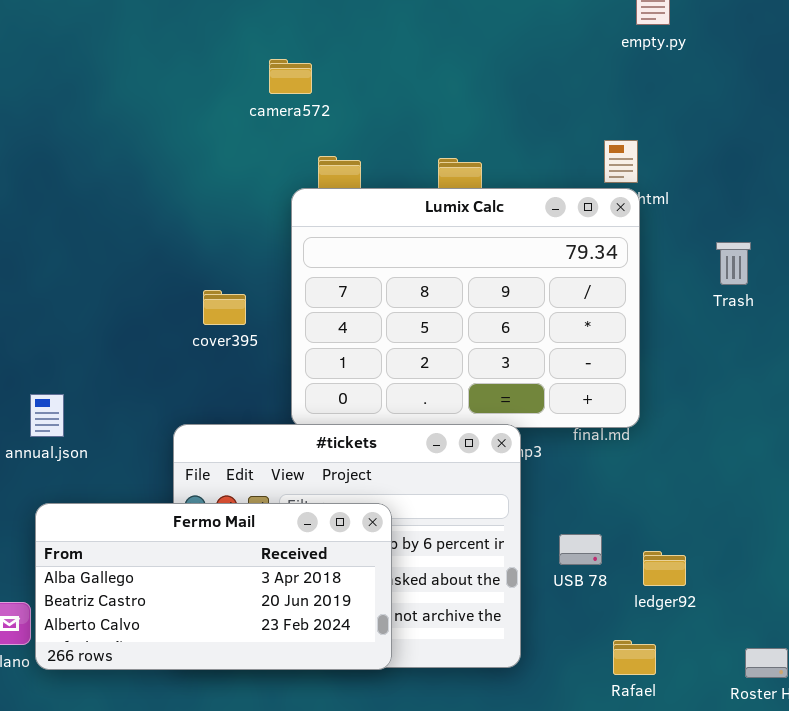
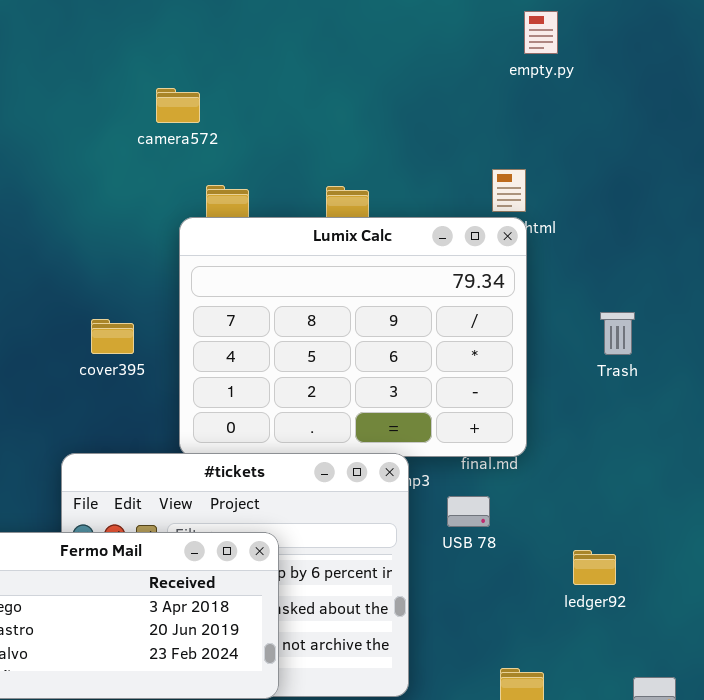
Trash: [716,242,751,285] -> [600,312,635,355], moved
USB 78: [559,534,602,565] -> [447,496,490,527], moved
ledger92: [643,551,686,586] -> [573,550,616,585], moved

